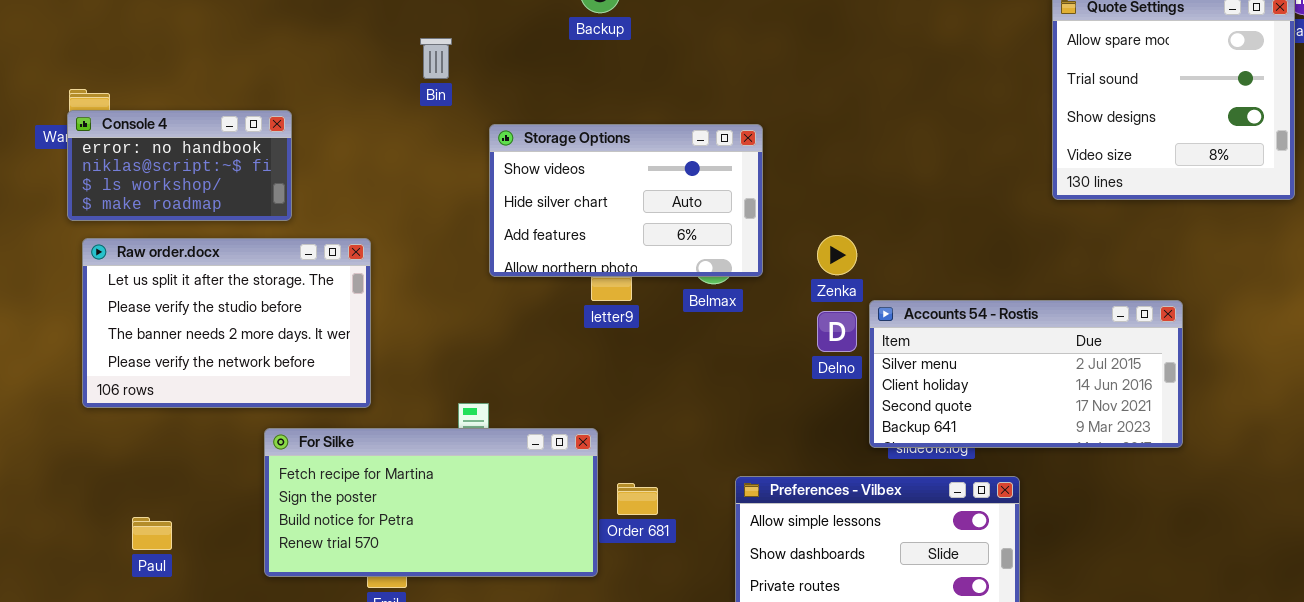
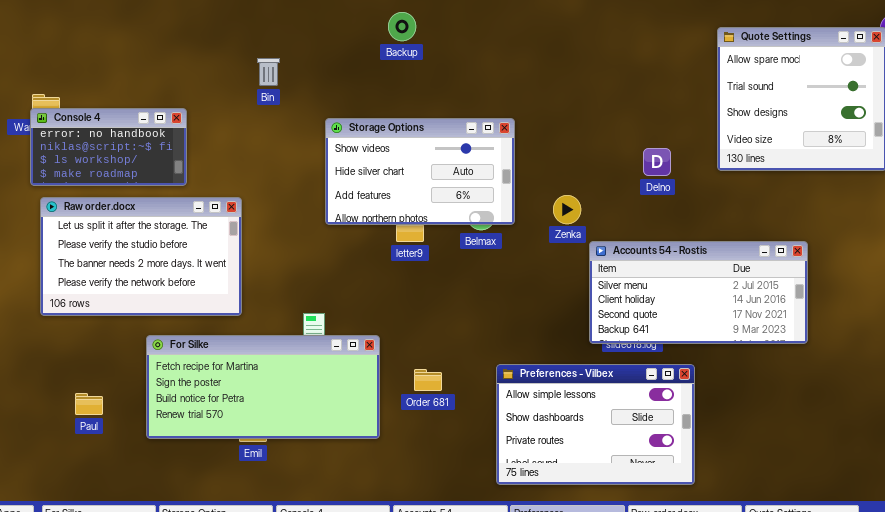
Bin: [420,38,452,79] -> [257,58,280,86], moved
Delno: [817,311,857,352] -> [643,148,671,176], moved
For Silke: [264,428,598,577] -> [146,335,380,439], moved

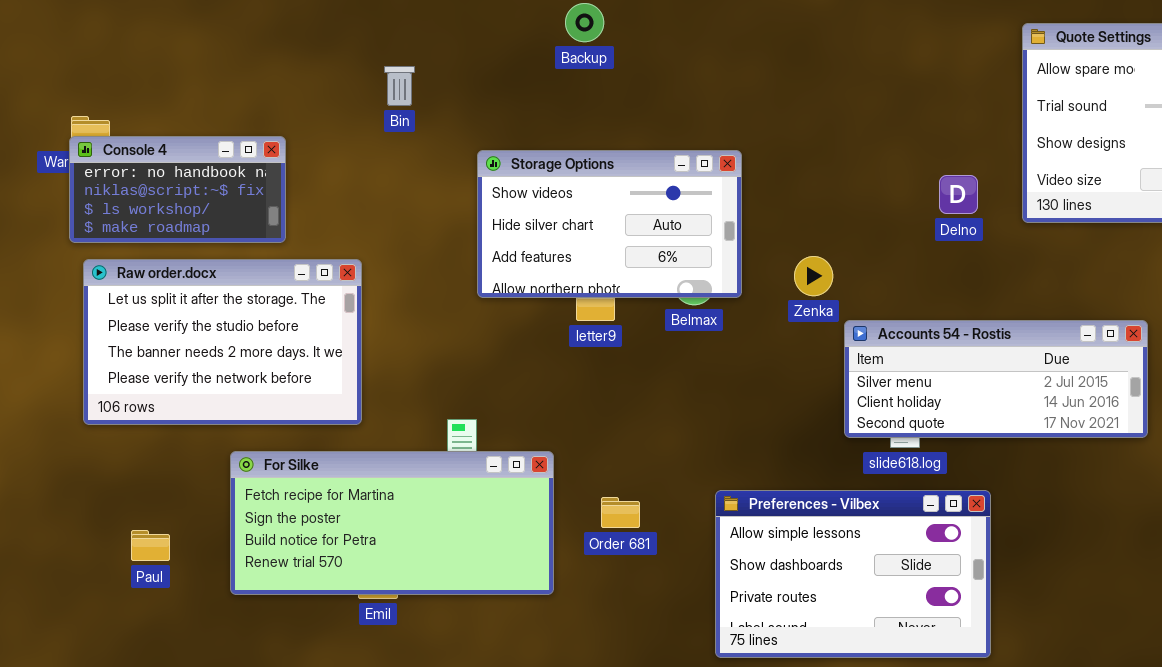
Delno: [643,148,671,176] -> [939,175,978,214], moved
Accounts 54 - Rostis: [589,241,808,344] -> [844,320,1148,438], resized

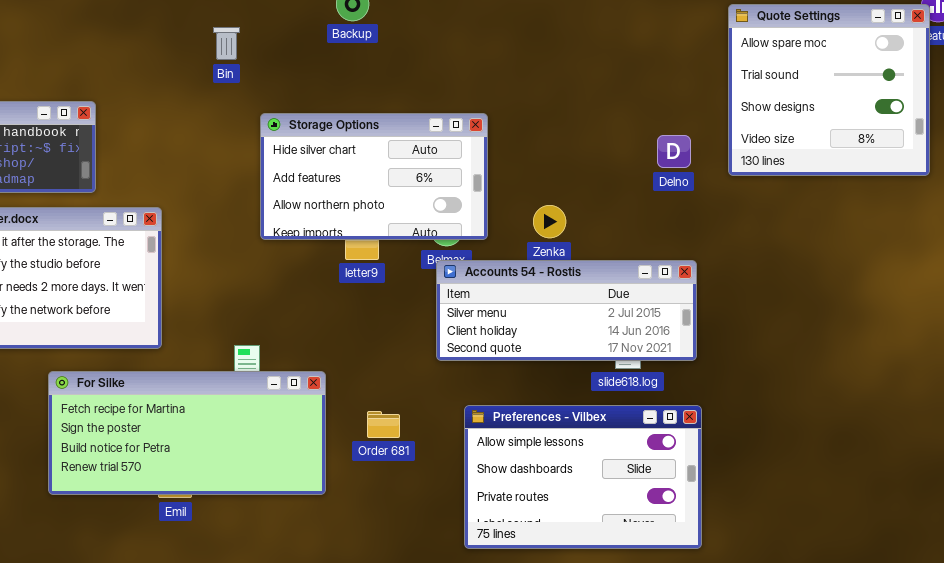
Bin: [384,66,415,106] -> [213,27,240,60], moved
Storage Options: [477,150,742,298] -> [260,113,488,240], scrolled down 1 row
Accounts 54 - Rostis: [844,320,1148,438] -> [436,260,697,361], moved

